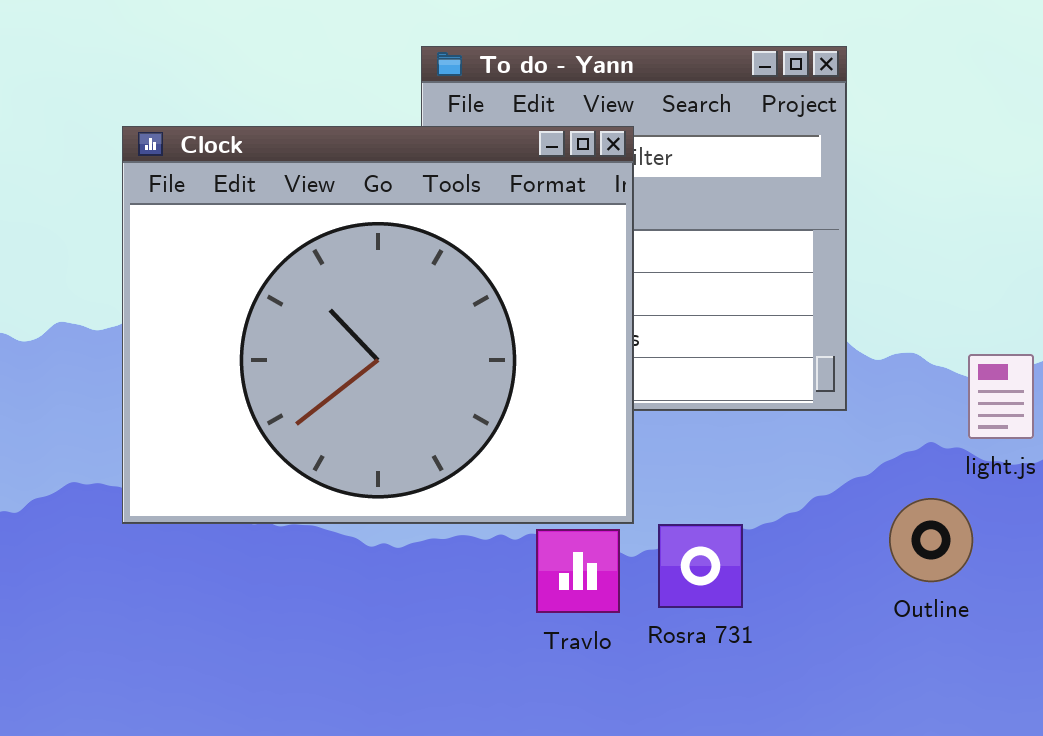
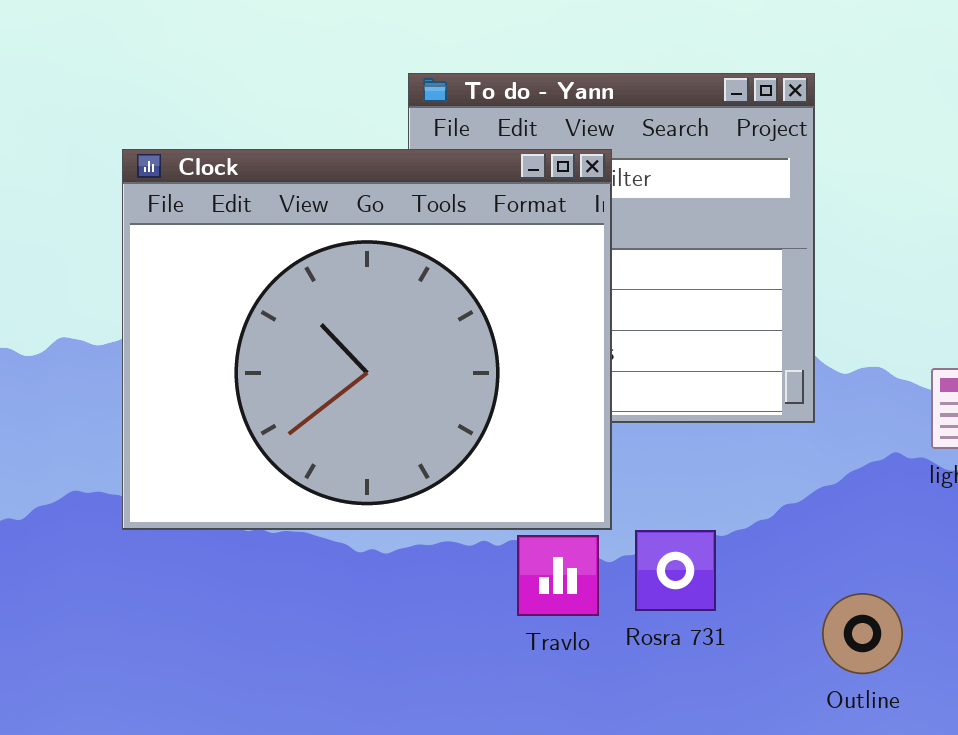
Outline: [889,498,973,582] -> [822,593,903,674], moved

